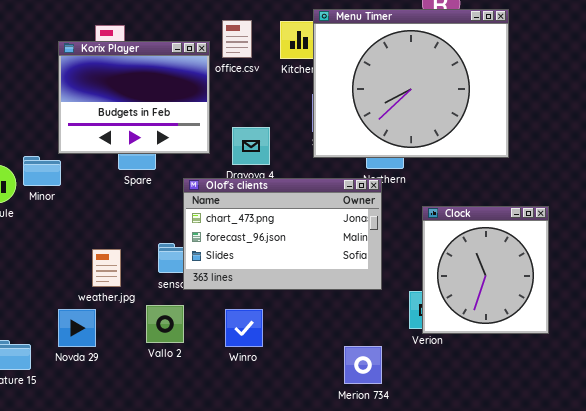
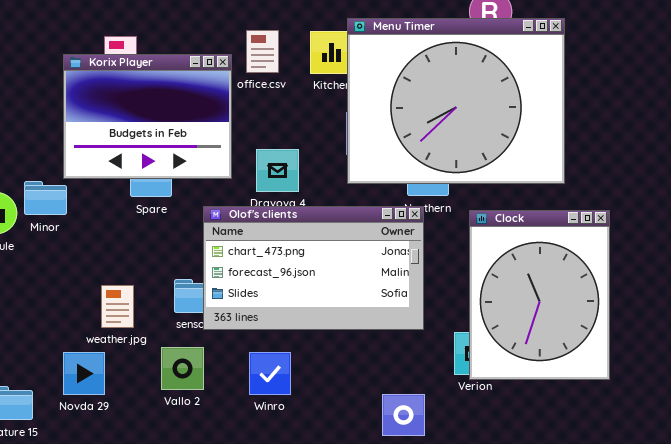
Clock: [422,206,549,334] -> [469,210,610,380], resized

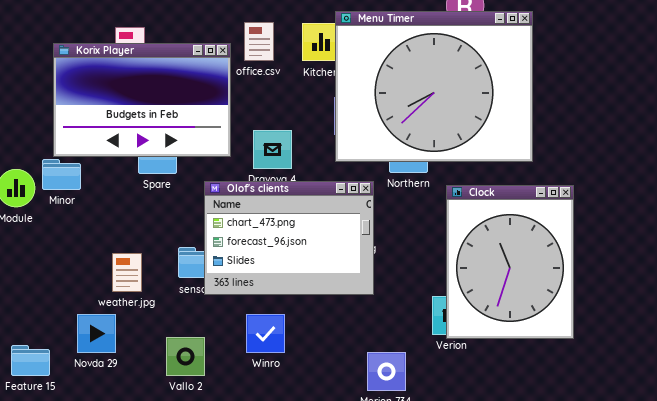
Korix Player: [63,54,232,179] -> [53,43,231,157], resized
Olof's clients: [203,206,424,330] -> [204,181,374,295], resized
Vallo 2: [161,347,204,390] -> [166,337,205,376], moved

